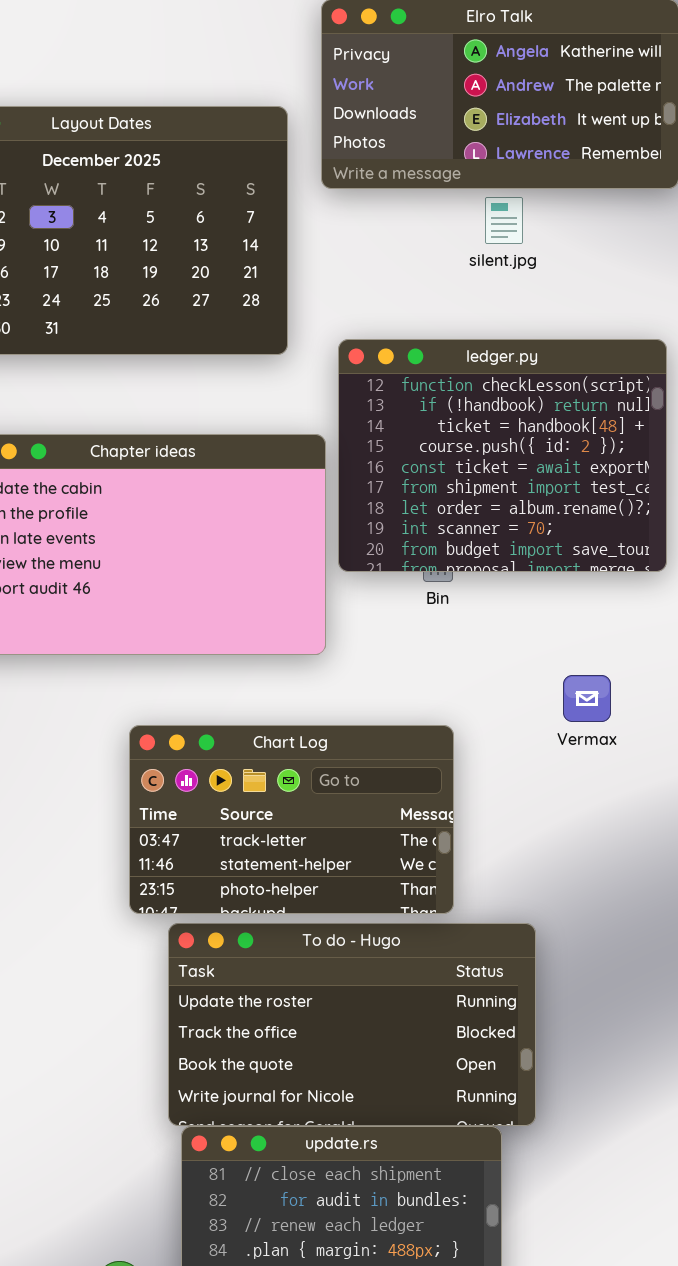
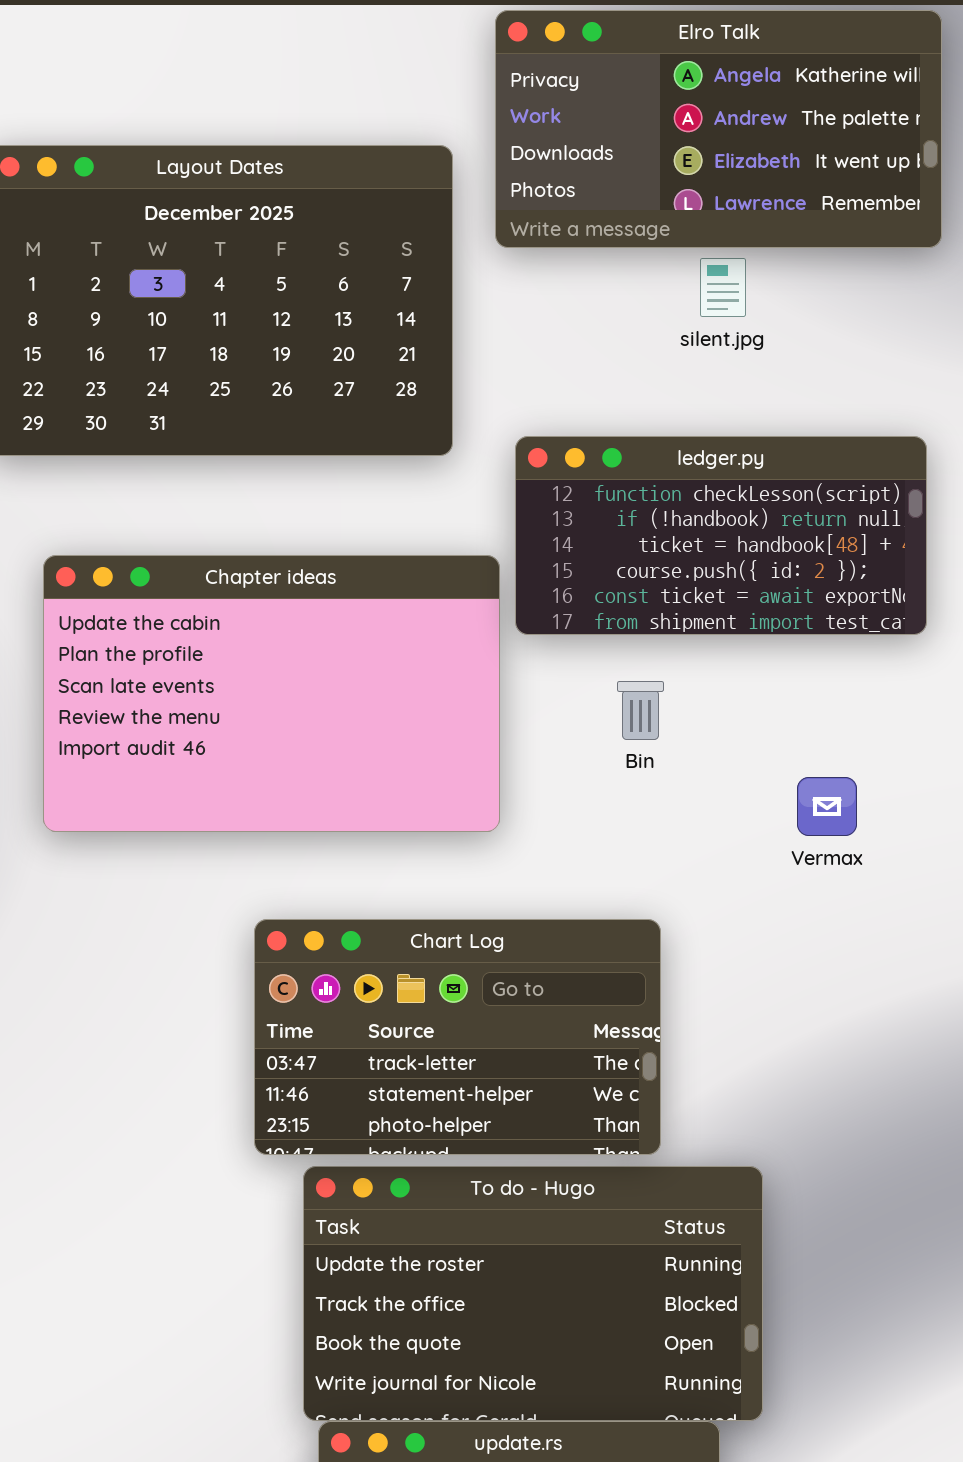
ledger.py: [338,339,667,572] -> [515,436,927,635], resized
Vermax: [563,675,611,722] -> [797,777,857,836], moved

